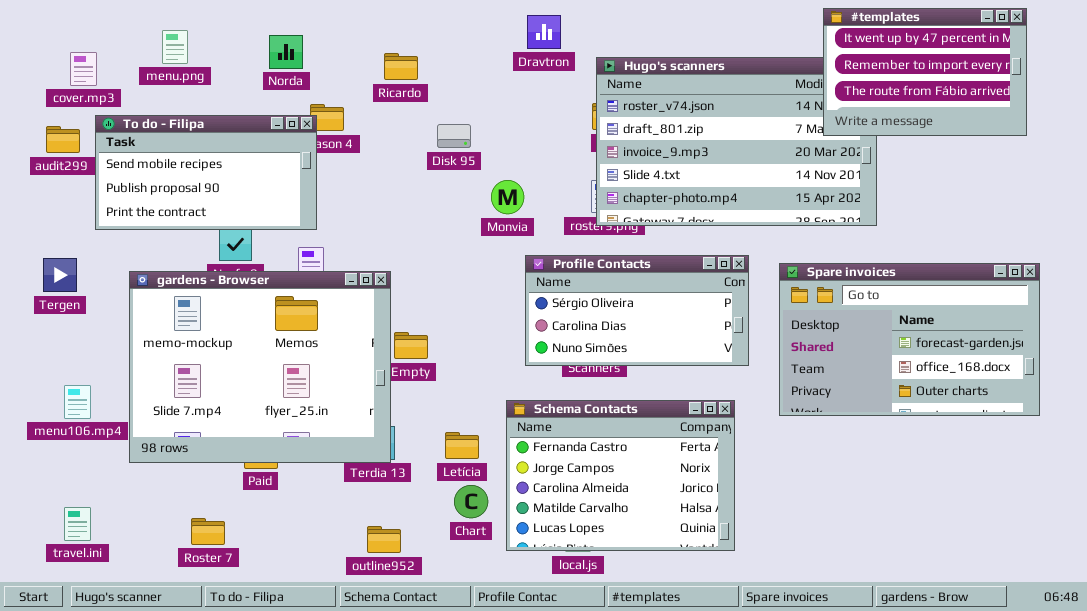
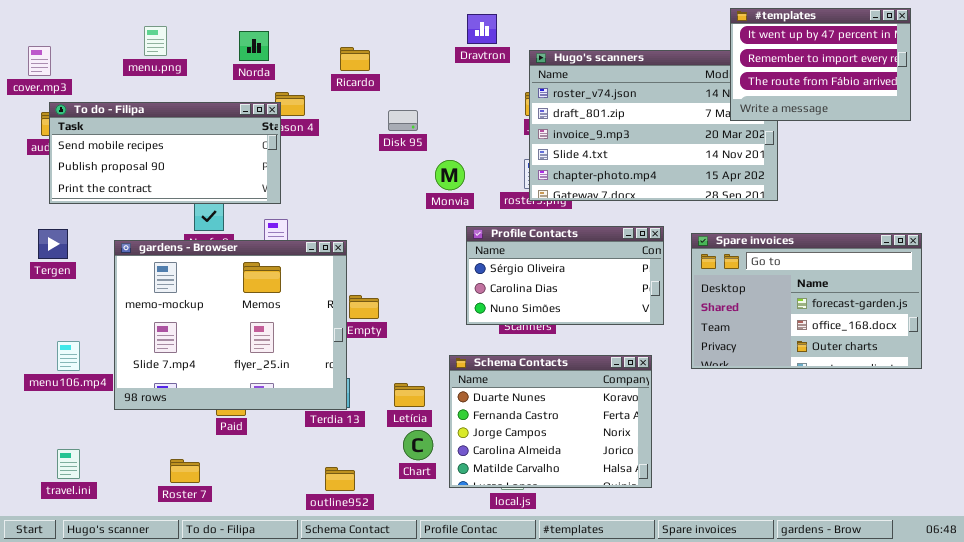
cover.mp3: [70,52,97,86] -> [28,46,51,76], moved
To do - Filipa: [95,115,317,230] -> [49,102,281,204], resized
Schema Contacts: [506,400,735,551] -> [449,355,652,488], scrolled up 1 row

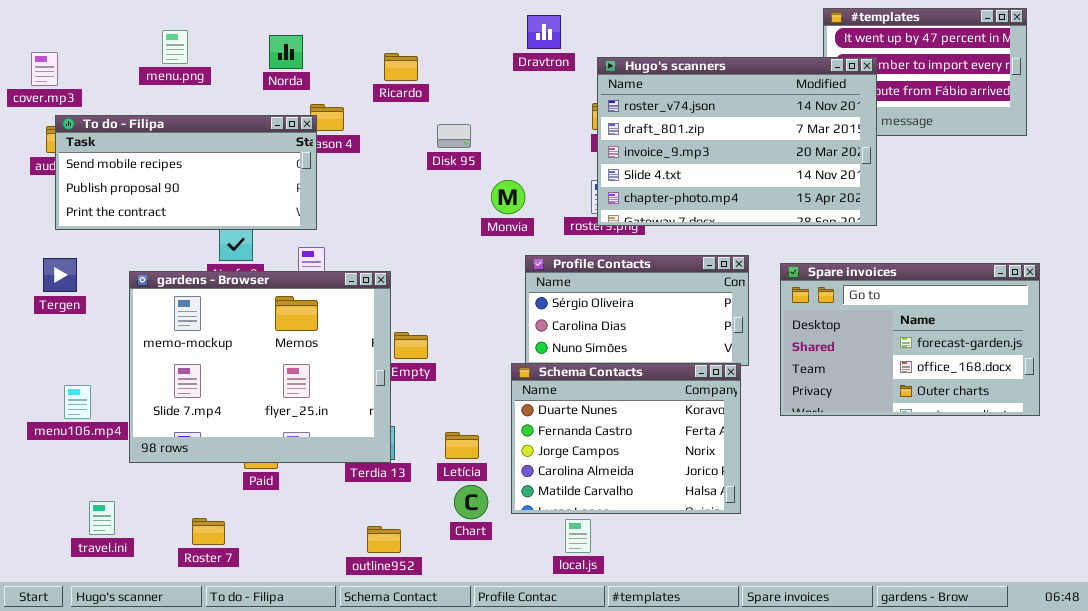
Hugo's scanners: [529,50,778,201] -> [597,57,877,226], raised
Schema Contacts: [449,355,652,488] -> [511,363,741,514], moved
travel.ini: [57,449,80,479] -> [89,501,115,535], moved

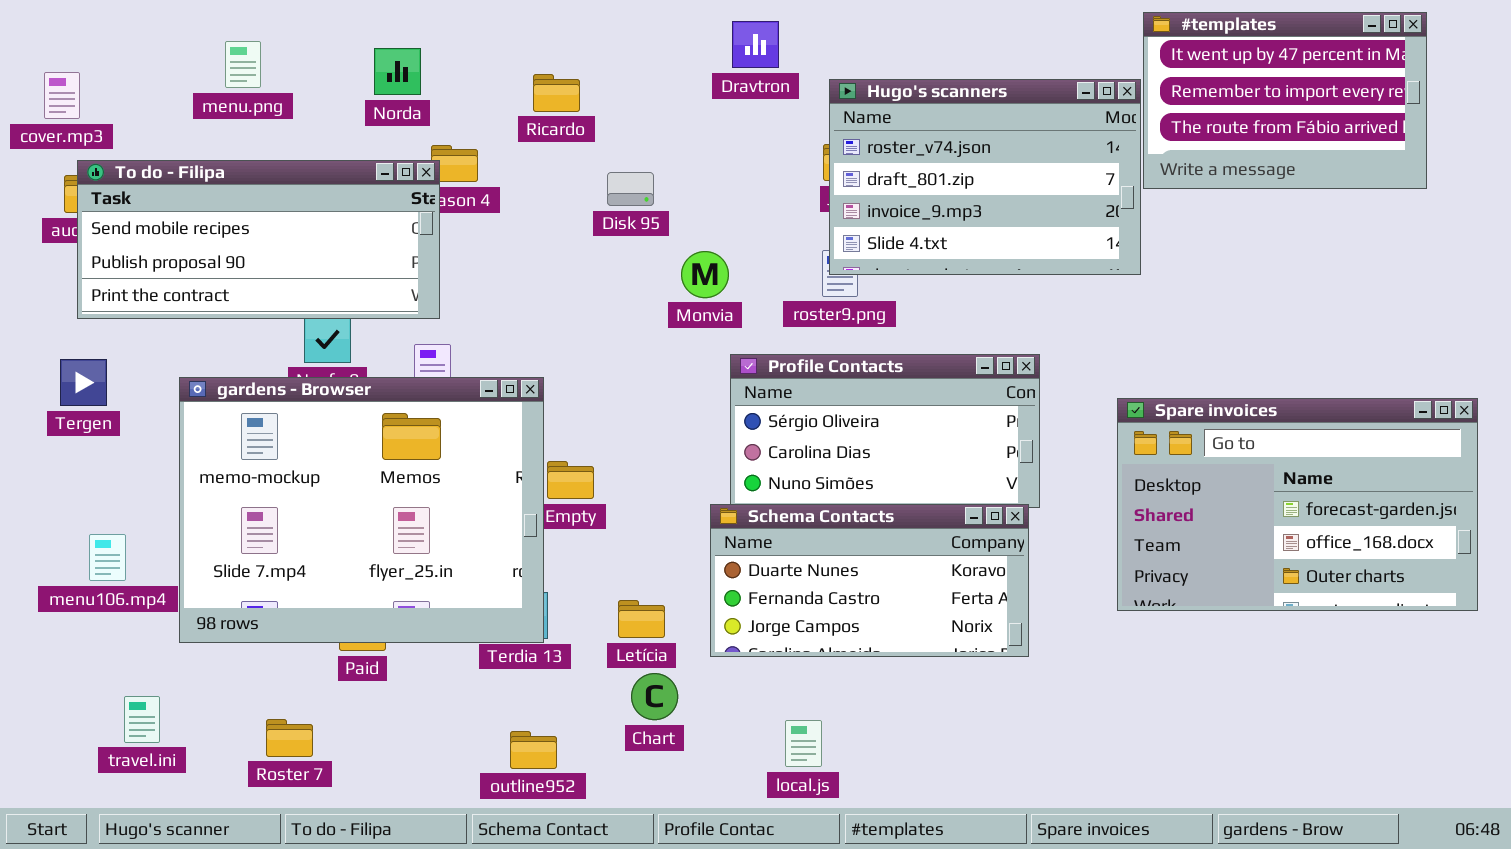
Hugo's scanners: [597,57,877,226] -> [829,79,1141,275], resized
Spare invoices: [780,263,1040,416] -> [1117,398,1478,611], moved
Schema Contacts: [511,363,741,514] -> [710,504,1029,657], resized

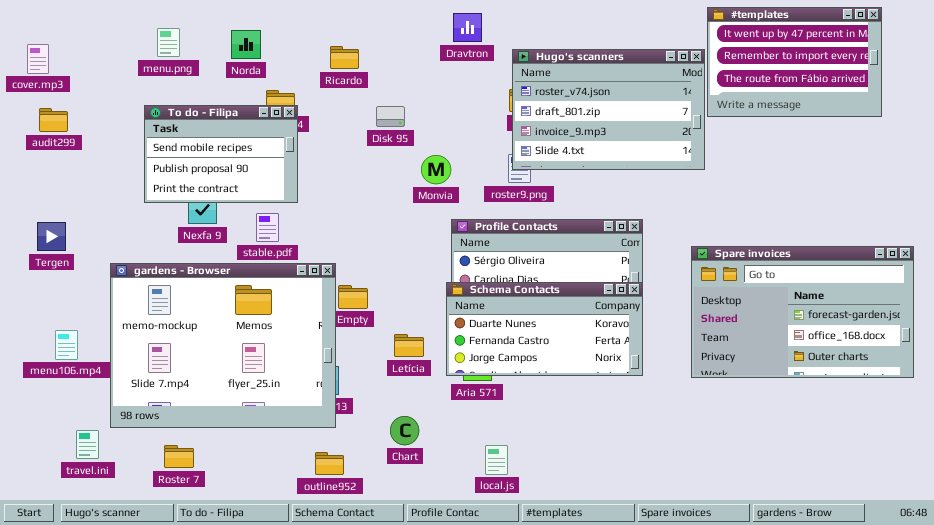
menu.png: [225,41,261,88] -> [157,28,180,57], moved
To do - Filipa: [77,160,440,319] -> [144,105,298,203], moved, resized
gardens - Browser: [179,377,544,643] -> [110,263,336,428], moved
Schema Contacts: [710,504,1029,657] -> [446,282,643,376], moved
Letícia: [618,600,665,638] -> [394,334,424,357], moved

